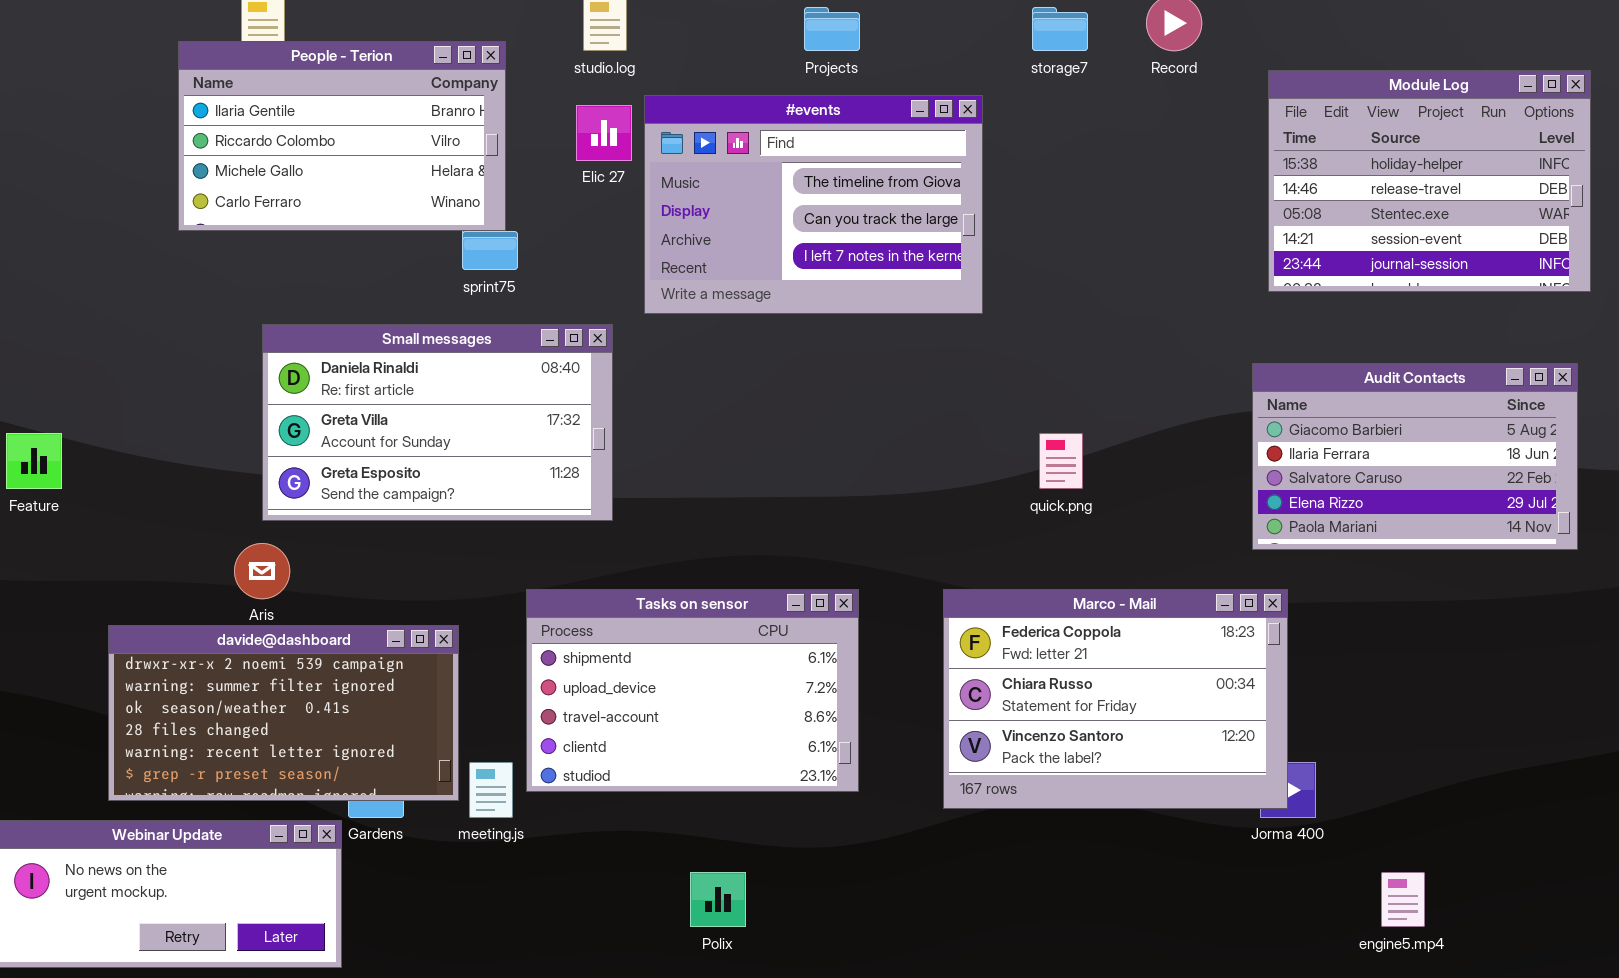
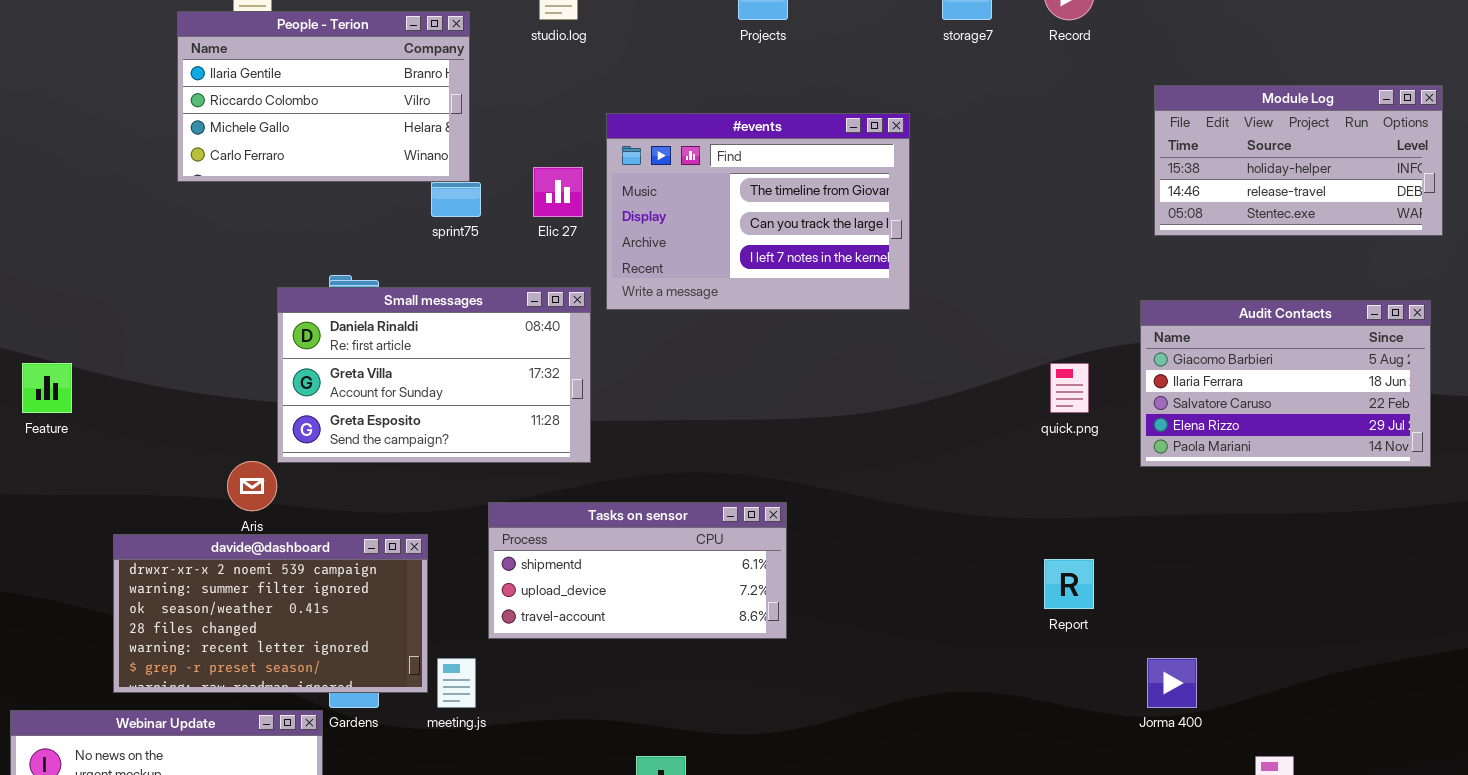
Module Log: [1268,70,1591,292] -> [1154,85,1443,236], resized
#events: [644,95,983,314] -> [606,113,910,310], moved
Elic 27: [576,105,632,161] -> [533,167,583,217], moved
Small messages: [262,324,613,521] -> [277,287,591,463], moved
quick.png: [1039,433,1083,489] -> [1050,363,1089,413], moved
Tasks on sensor: [526,589,859,792] -> [488,502,787,639], resized
Marco - Mail: [943,589,1288,809] -> none, closed

